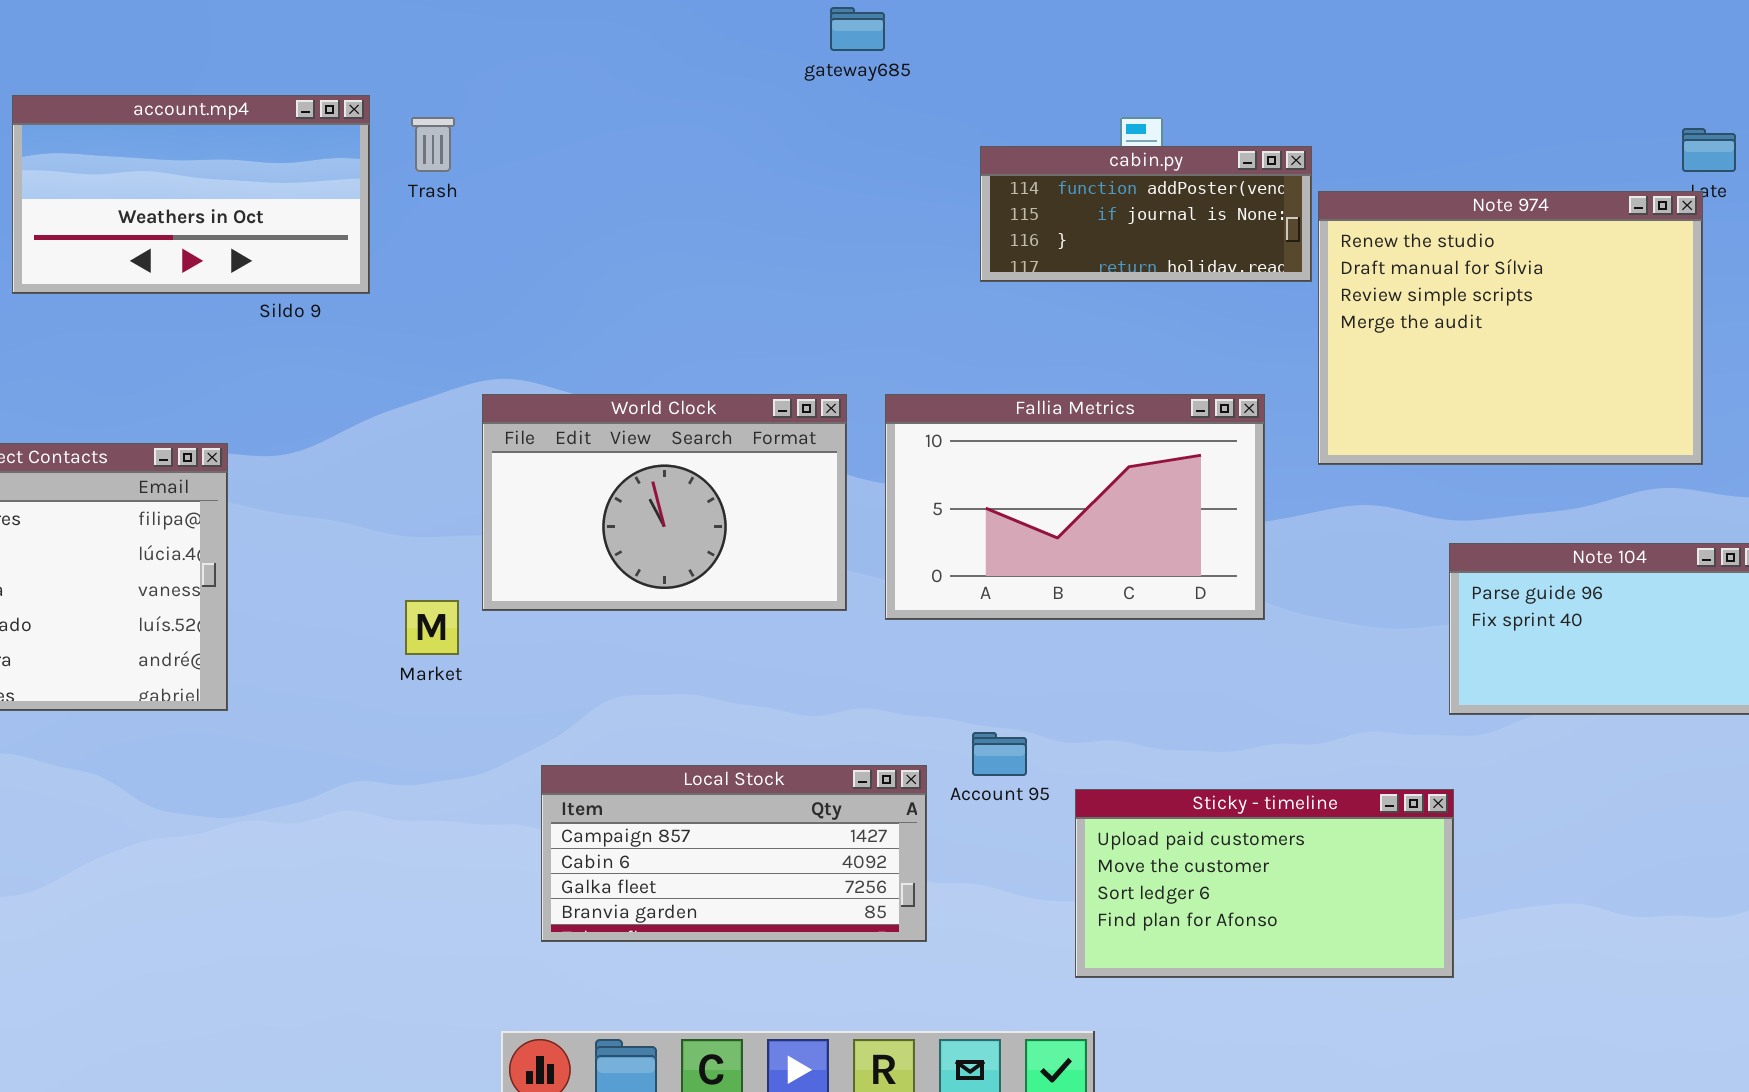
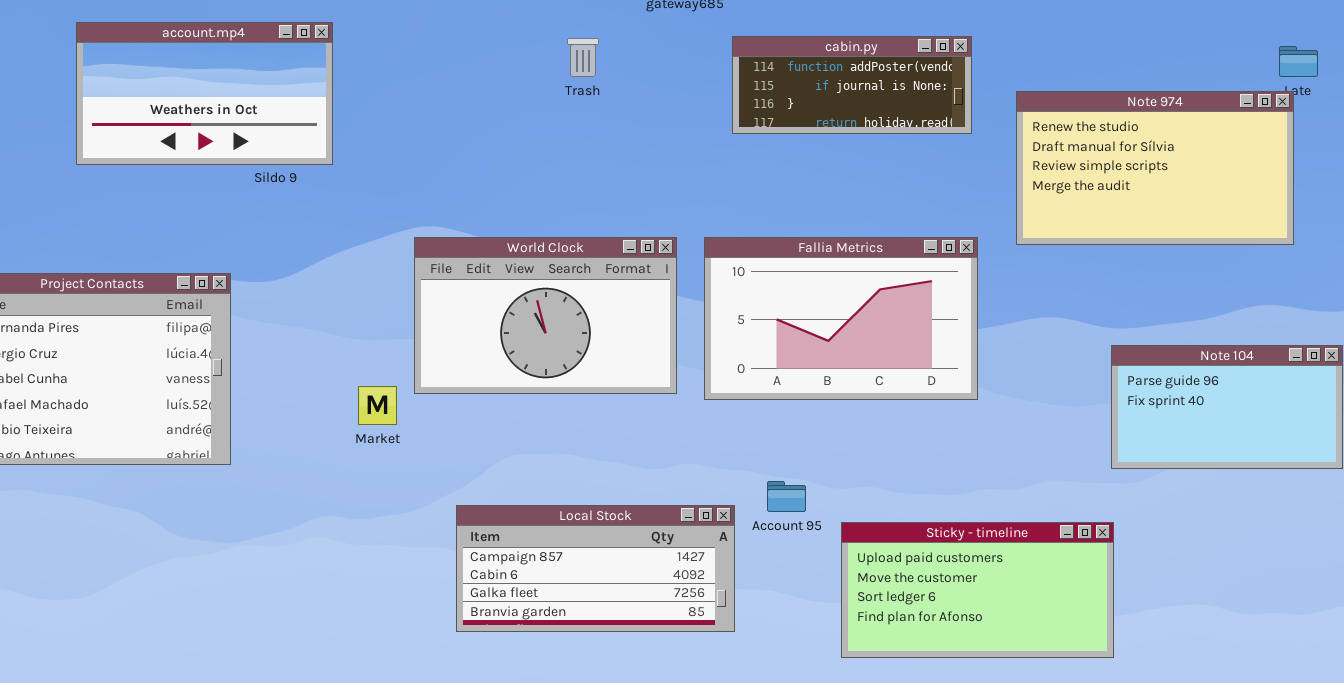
Trash: [411,117,455,172] -> [567,38,599,77], moved
cabin.py: [980,146,1312,282] -> [732,36,972,134], moved
Note 974: [1318,191,1703,465] -> [1016,91,1294,245], resized

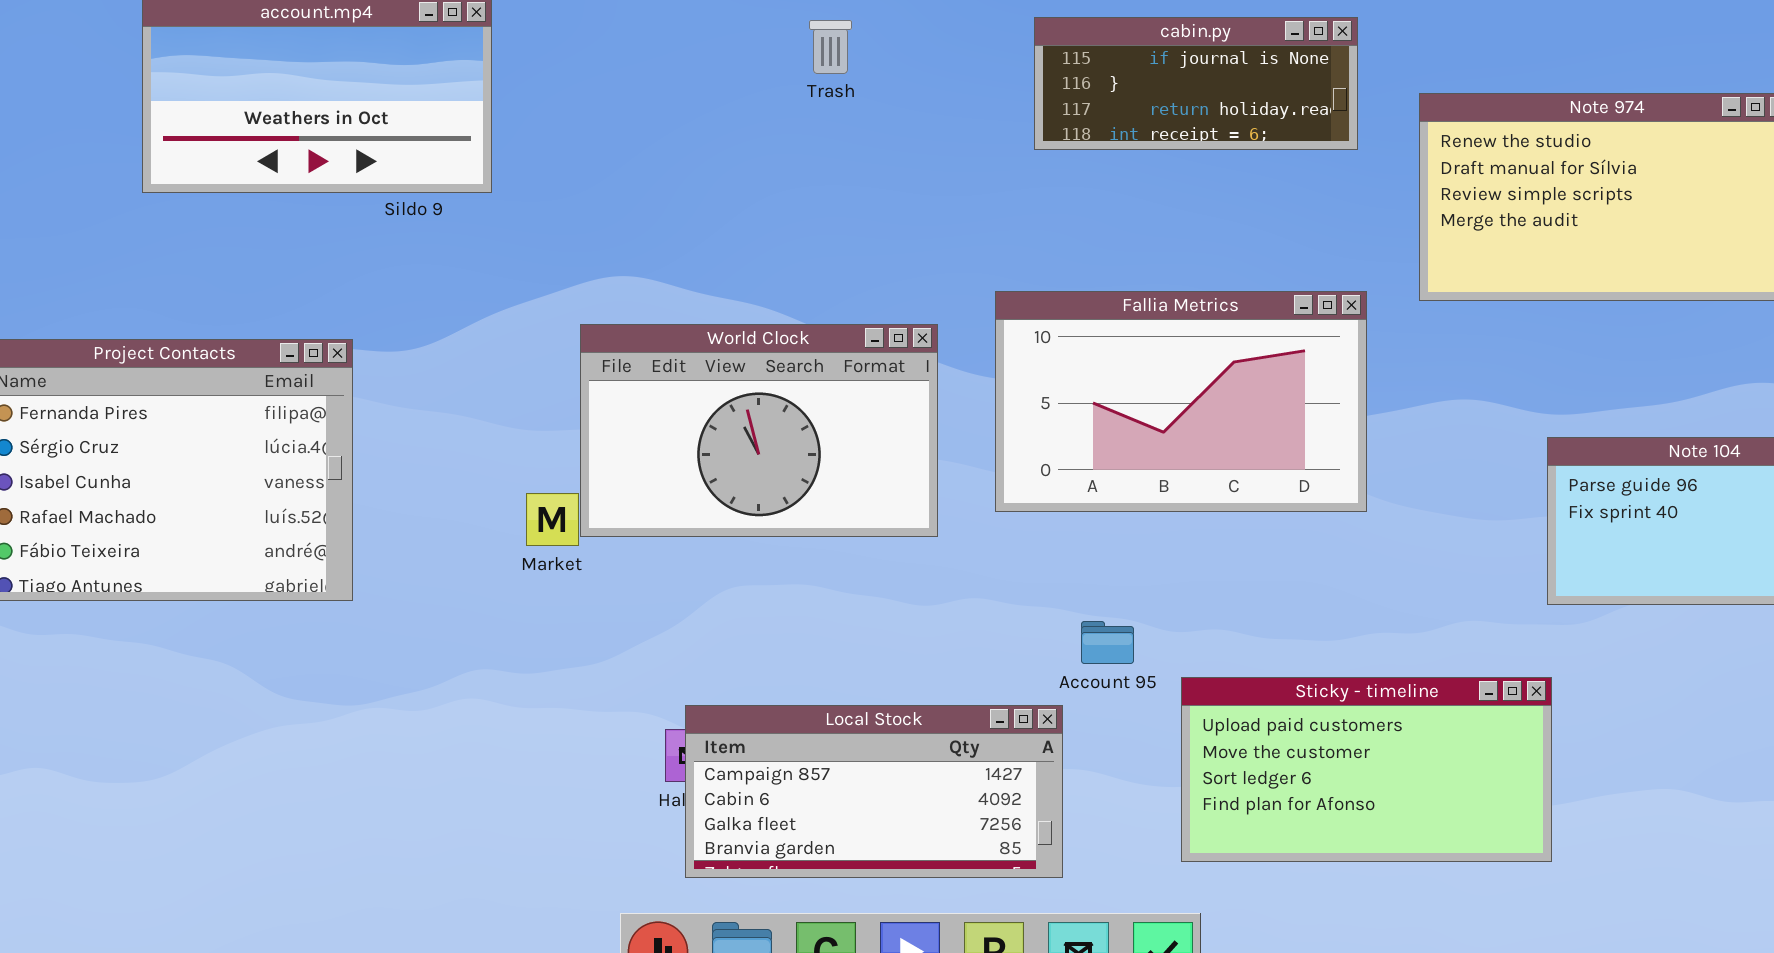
cabin.py: [732,36,972,134] -> [1034,17,1358,150], scrolled down 1 row
World Clock: [414,237,677,394] -> [580,324,938,537], moved
Local Stock: [456,505,735,632] -> [685,705,1063,878], moved

